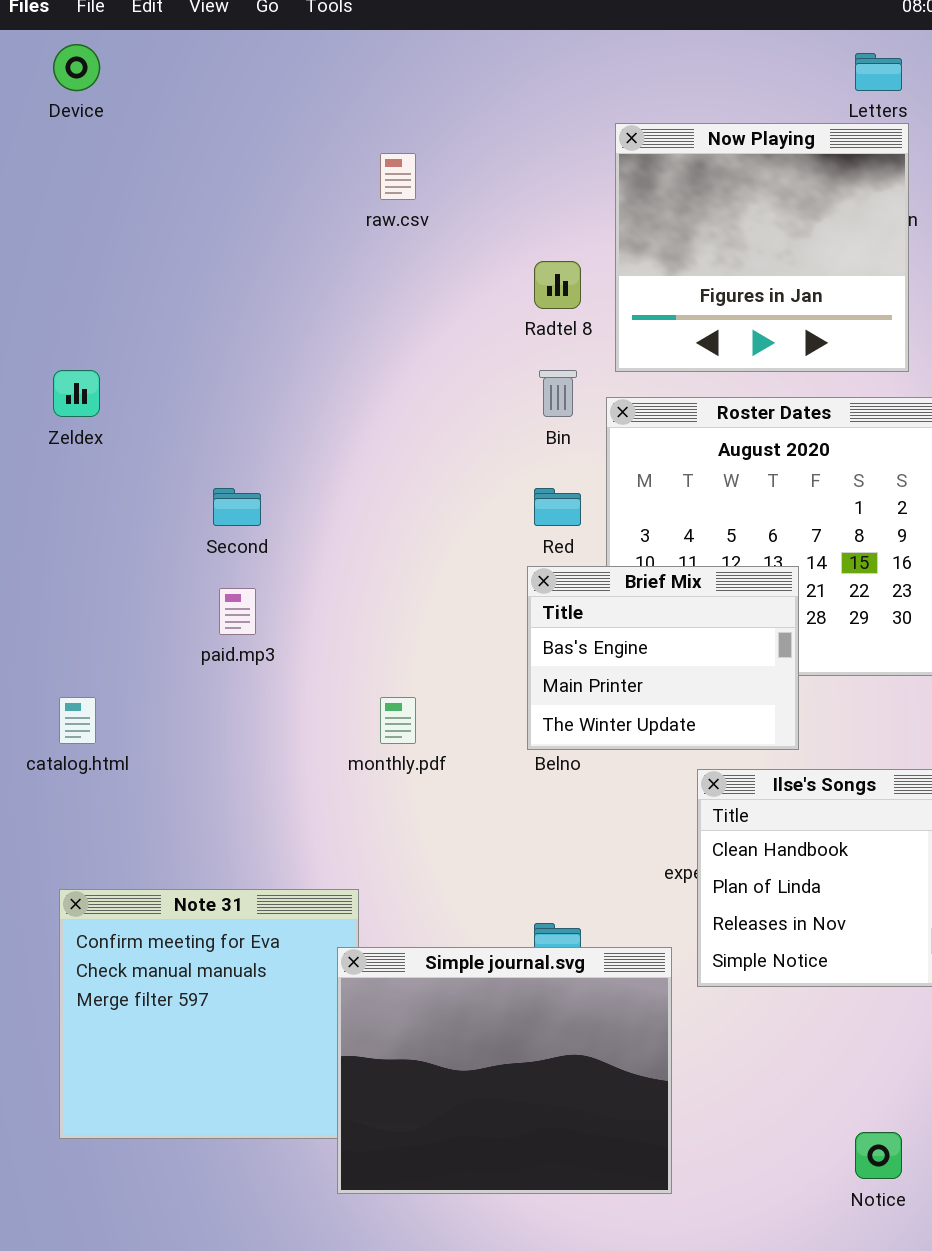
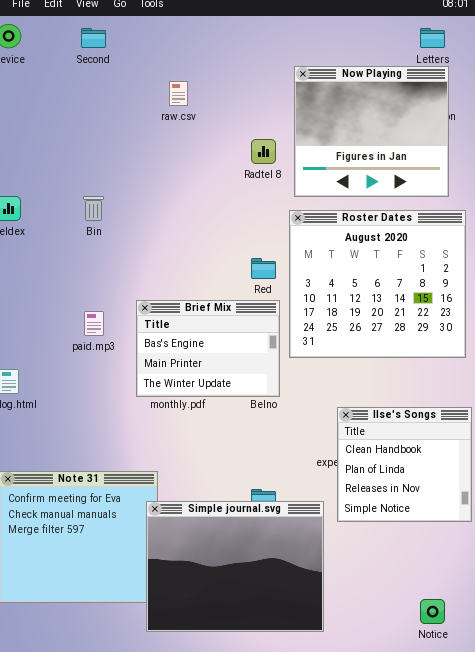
Bin: [539,370,577,417] -> [83,196,104,221], moved
Second: [213,488,261,526] -> [81,28,106,48], moved
Brief Mix: [527,566,799,750] -> [136,300,280,397], moved

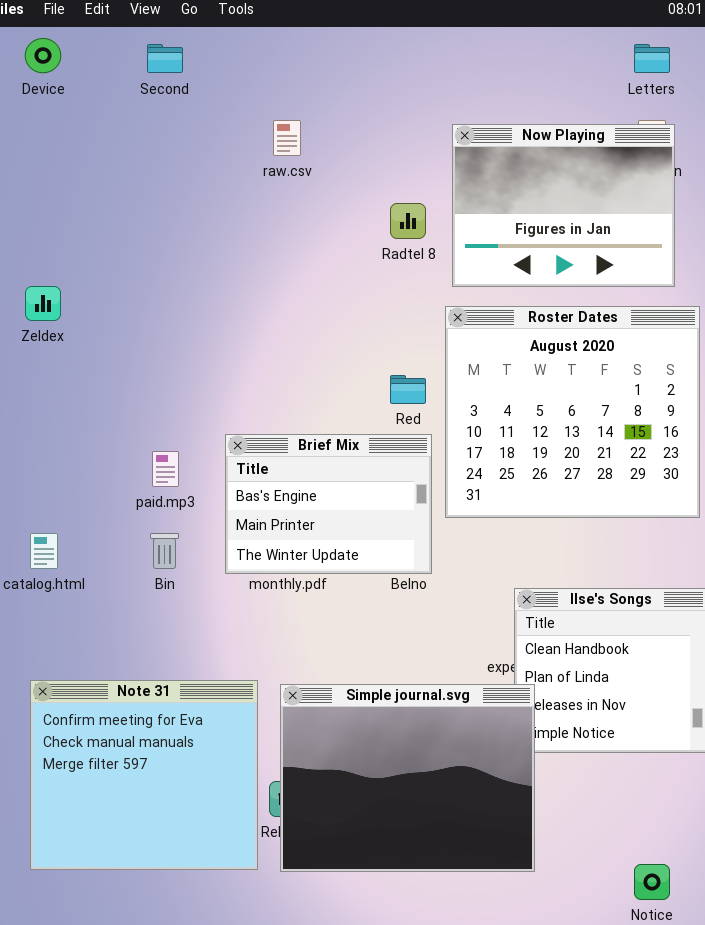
Now Playing: [294,66,449,197] -> [452,124,675,287], resized
Bin: [83,196,104,221] -> [150,533,179,569], moved
Simple journal.svg: [146,501,324,632] -> [280,684,535,872], moved

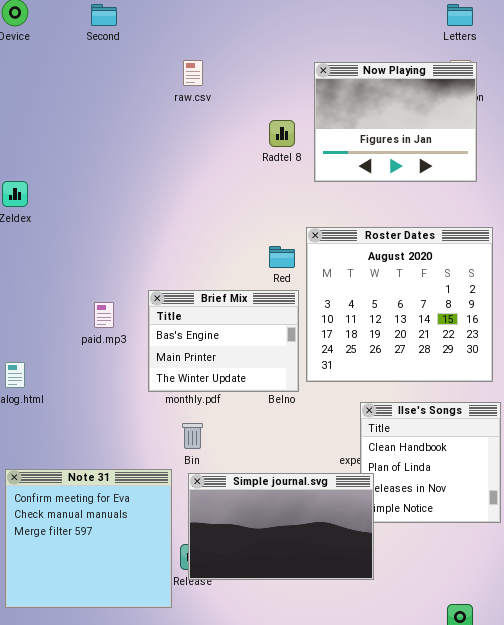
Roster Dates: [445,306,700,518] -> [306,227,493,382], moved
Bin: [150,533,179,569] -> [182,423,203,449], moved
Simple journal.svg: [280,684,535,872] -> [188,473,374,580], resized

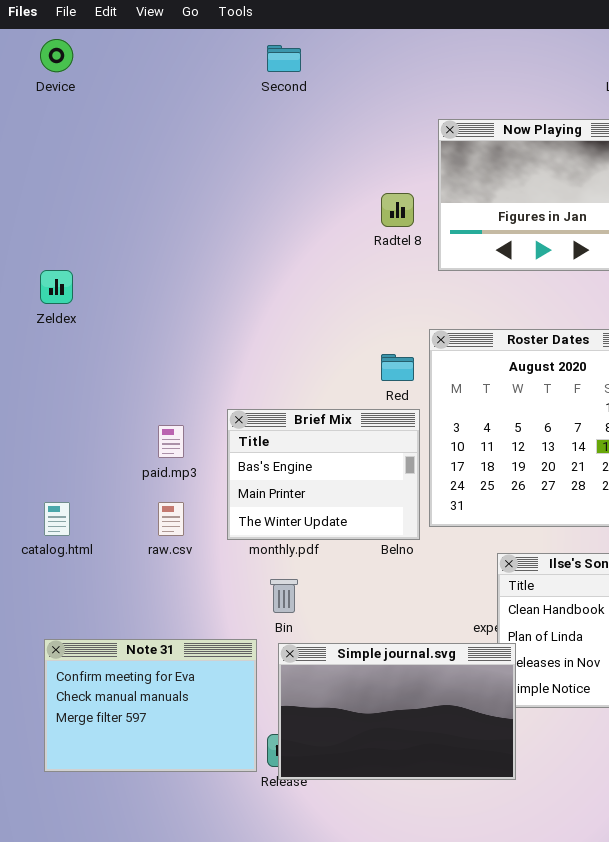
Second: [91,4,117,26] -> [267,45,301,72], moved
raw.csv: [183,60,203,86] -> [158,502,184,536], moved
Note 31: [5,469,172,608] -> [44,639,257,772], resized

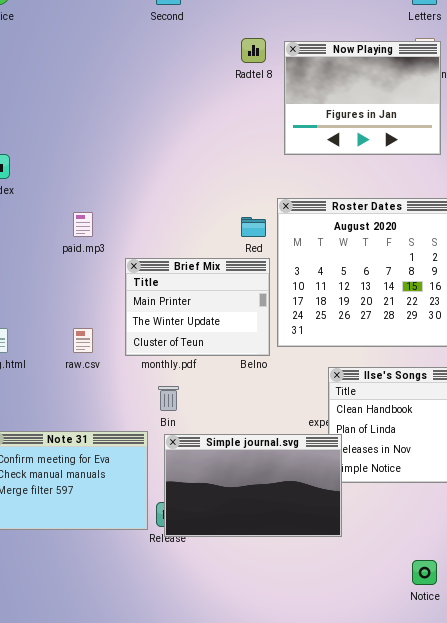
Radtel 8: [381,193,414,227] -> [241,38,266,63], moved
Brief Mix: [227,409,420,540] -> [125,258,270,356], scrolled down 1 row
paid.mp3: [158,425,184,458] -> [73,212,93,237], moved

